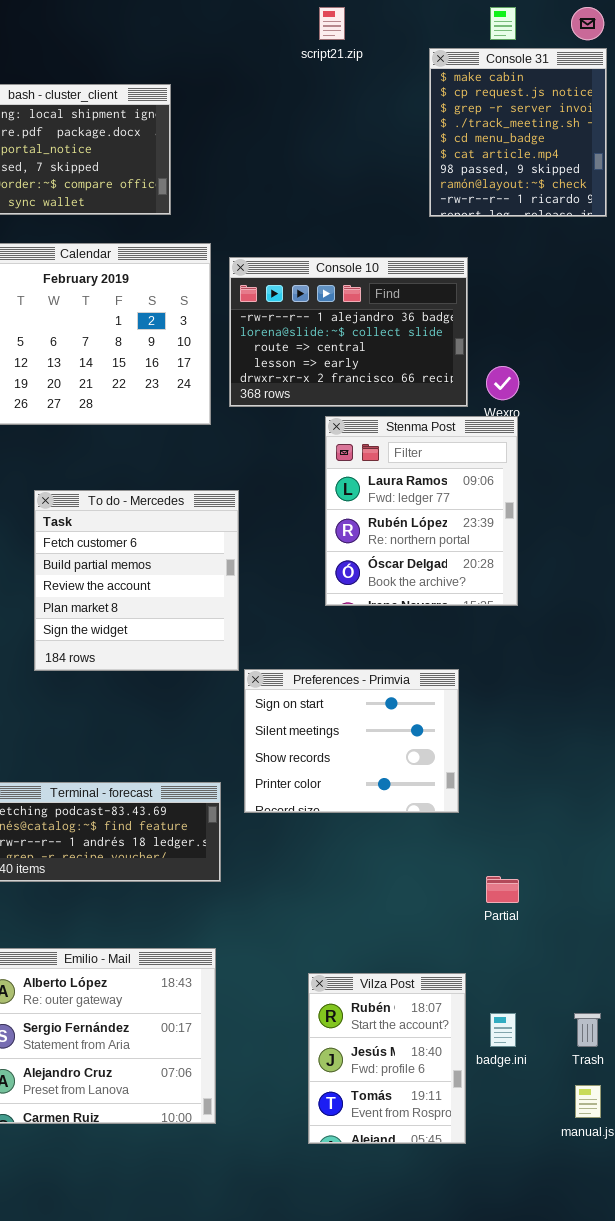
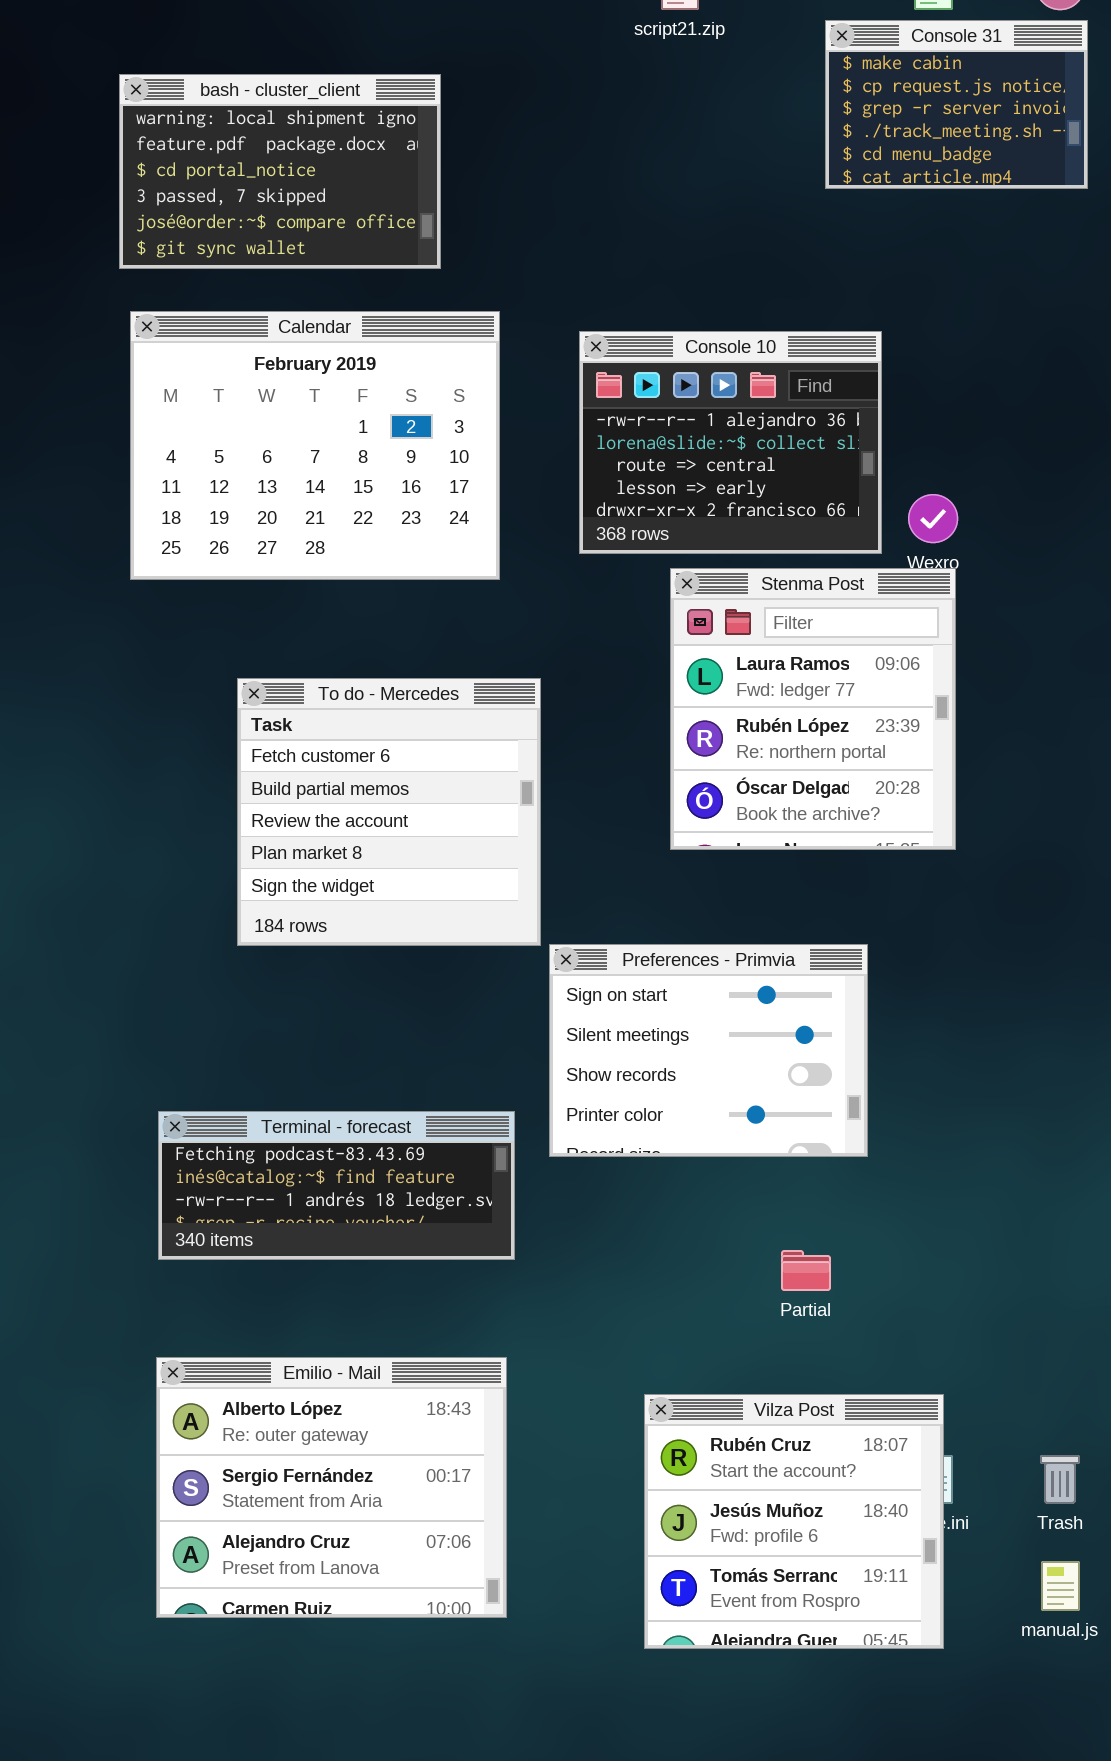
Console 31: [429,48,607,217] -> [825,20,1088,189], resized
Console 10: [229,257,468,407] -> [579,331,882,554], resized
Partial: [486,876,519,903] -> [781,1250,831,1291], moved
Vilza Post: [308,973,466,1144] -> [644,1394,944,1649], resized

